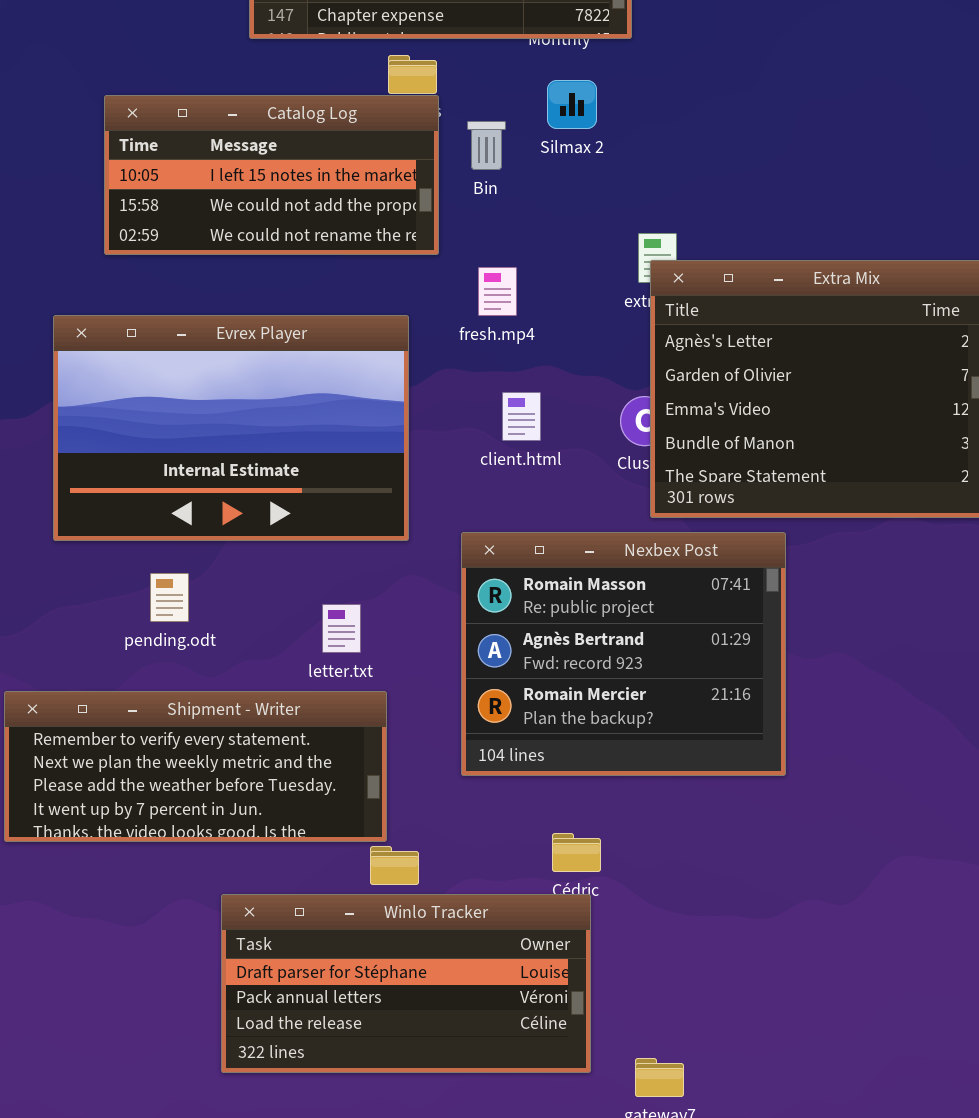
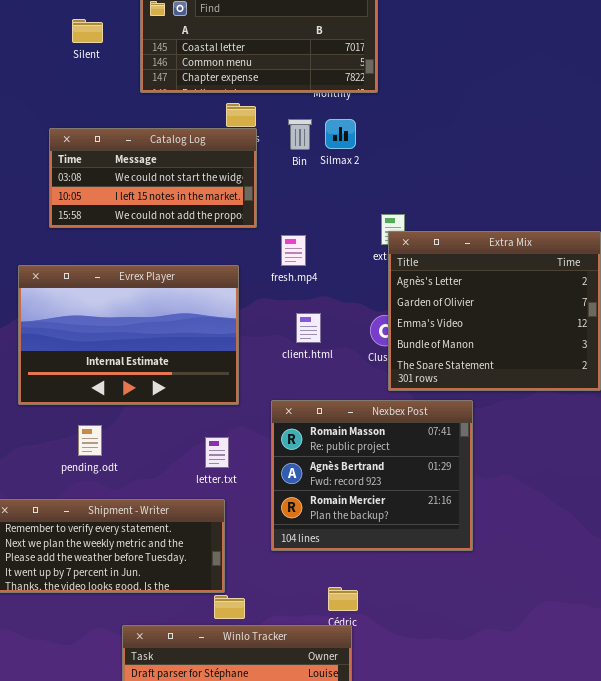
Catalog Log: [104,95,439,255] -> [49,128,257,228], scrolled up 1 row
Bin: [467,121,506,170] -> [288,119,312,150], moved
letter.txt: [322,604,361,653] -> [205,437,229,468], moved

